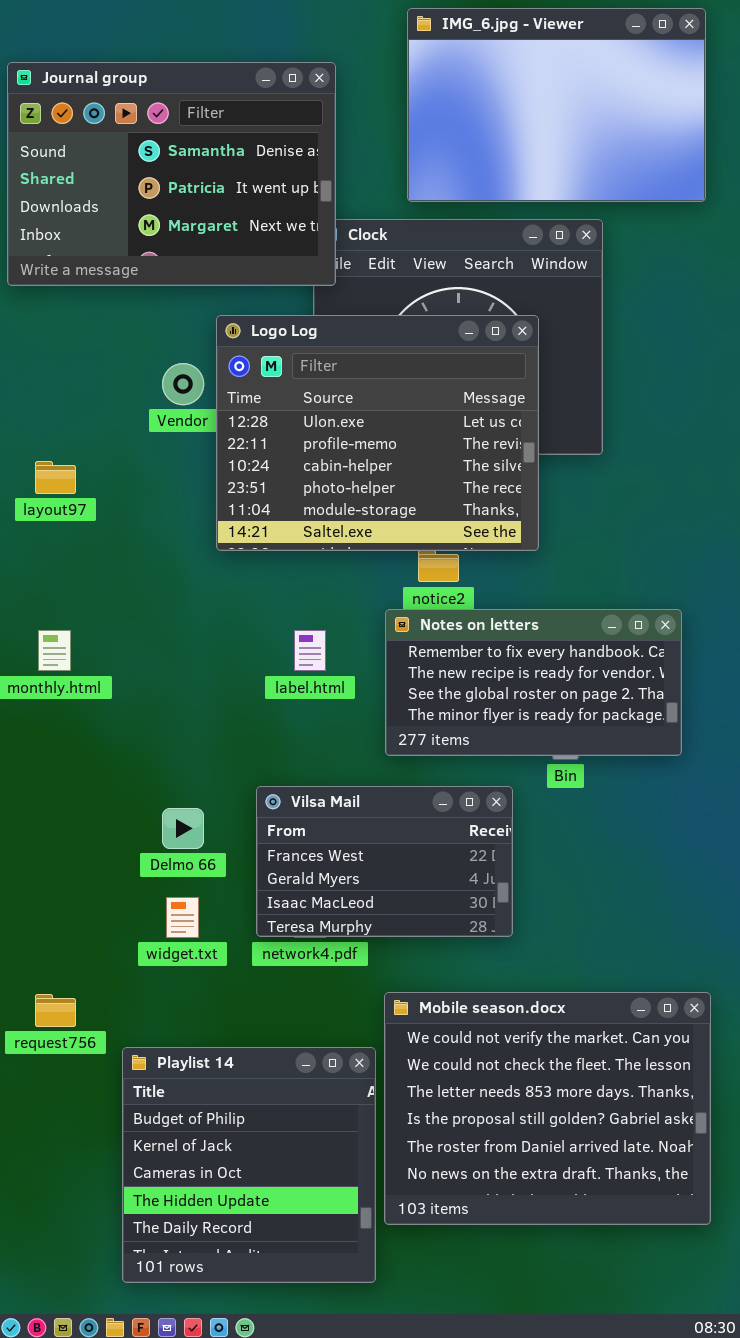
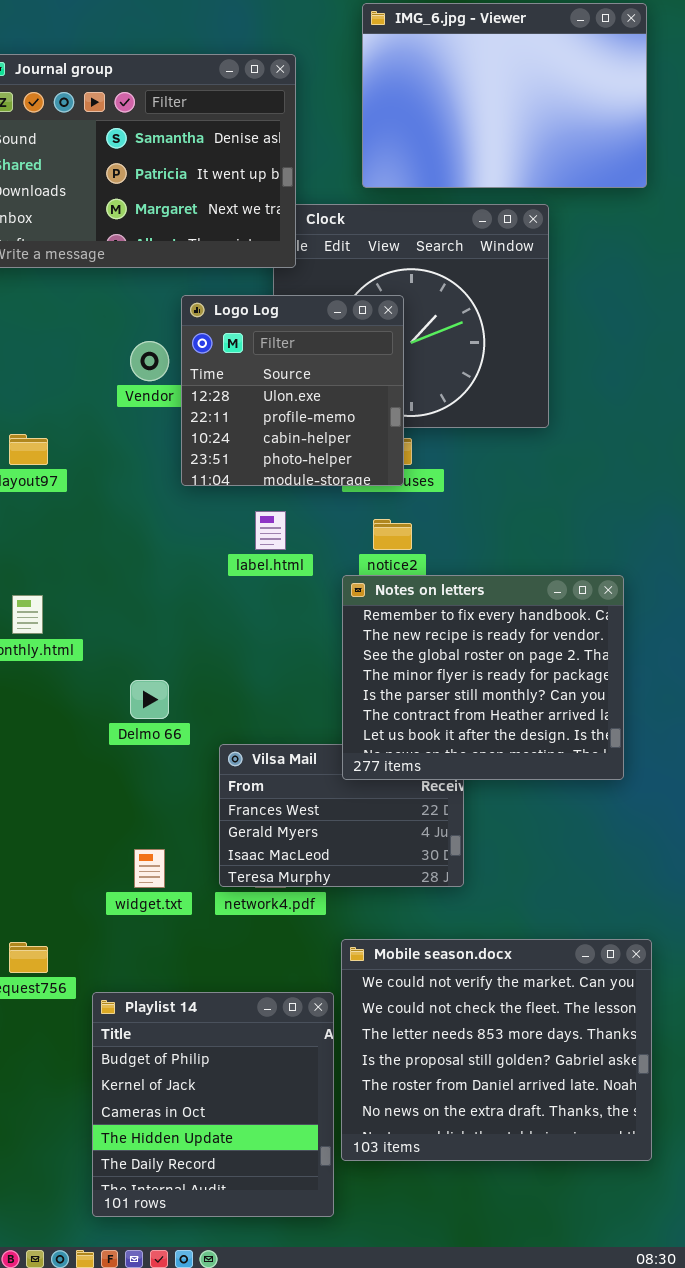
Logo Log: [216,315,539,551] -> [181,295,404,486], resized
Notes on letters: [385,609,682,756] -> [342,575,624,780], resized
label.html: [294,630,326,671] -> [255,511,286,550], moved
Delmo 66: [162,808,204,849] -> [130,680,169,719], moved

